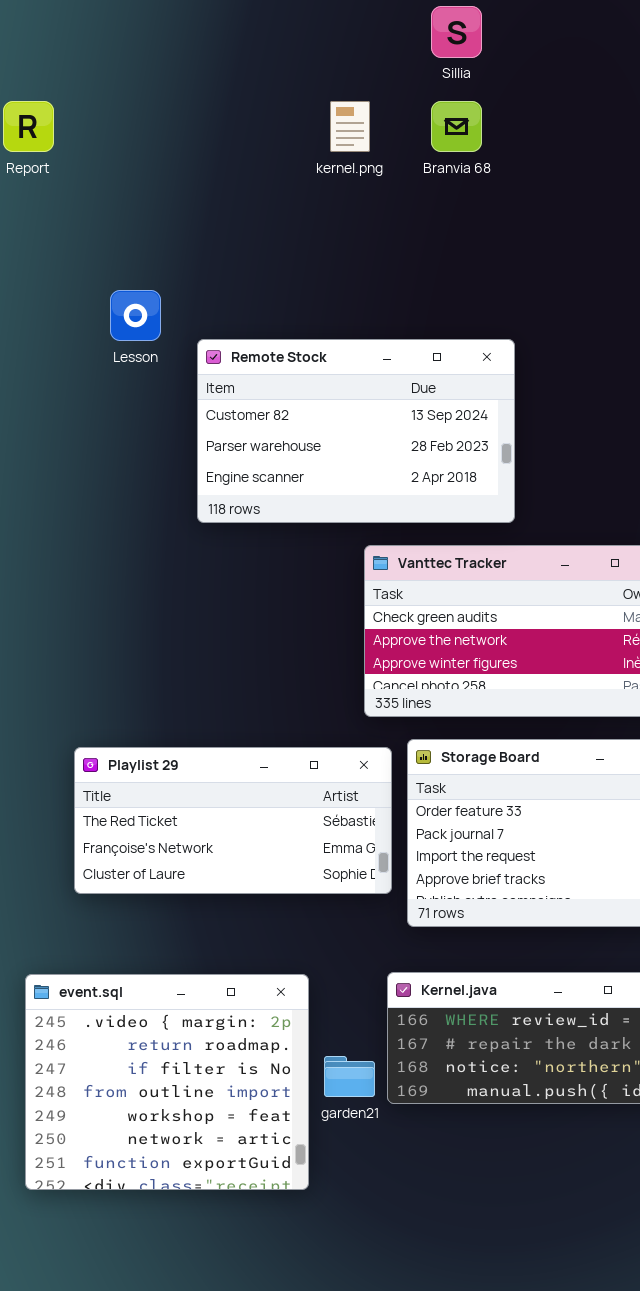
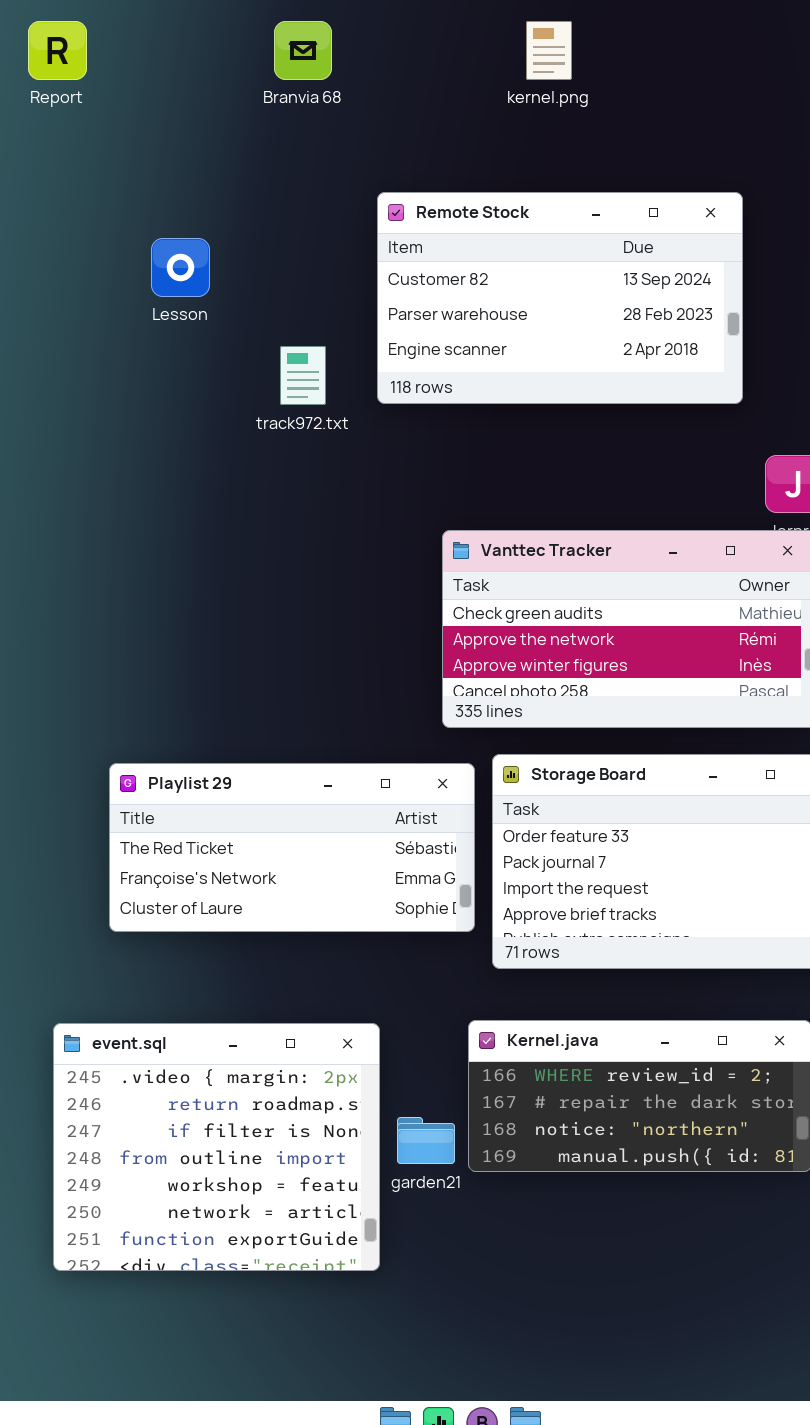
kernel.png: [330,101,370,152] -> [526,21,572,80], moved
Branvia 68: [431,101,482,152] -> [274,21,332,80], moved
Remote Stock: [197,339,515,523] -> [377,192,743,404], moved

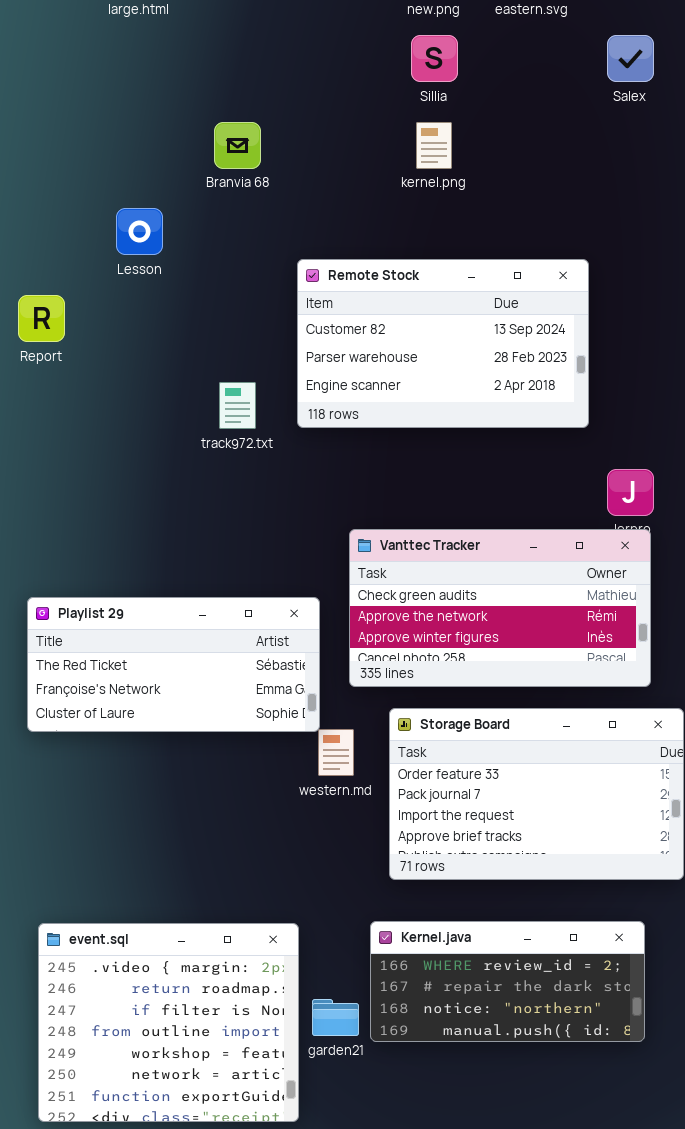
Report: [28,21,87,80] -> [18,295,65,342], moved
Lesson: [151,238,210,297] -> [116,208,163,255], moved
Playlist 29: [109,763,475,932] -> [27,597,320,732], moved

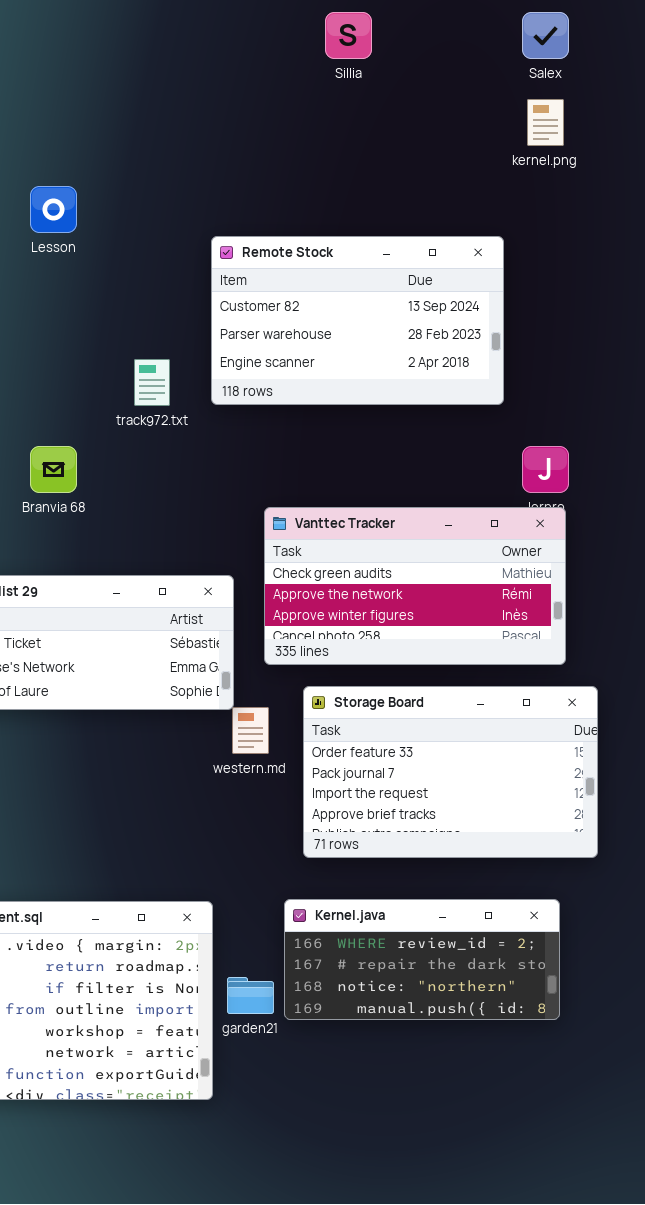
Branvia 68: [214,122,261,169] -> [30,446,77,493], moved
kernel.png: [416,122,452,169] -> [527,99,564,146], moved

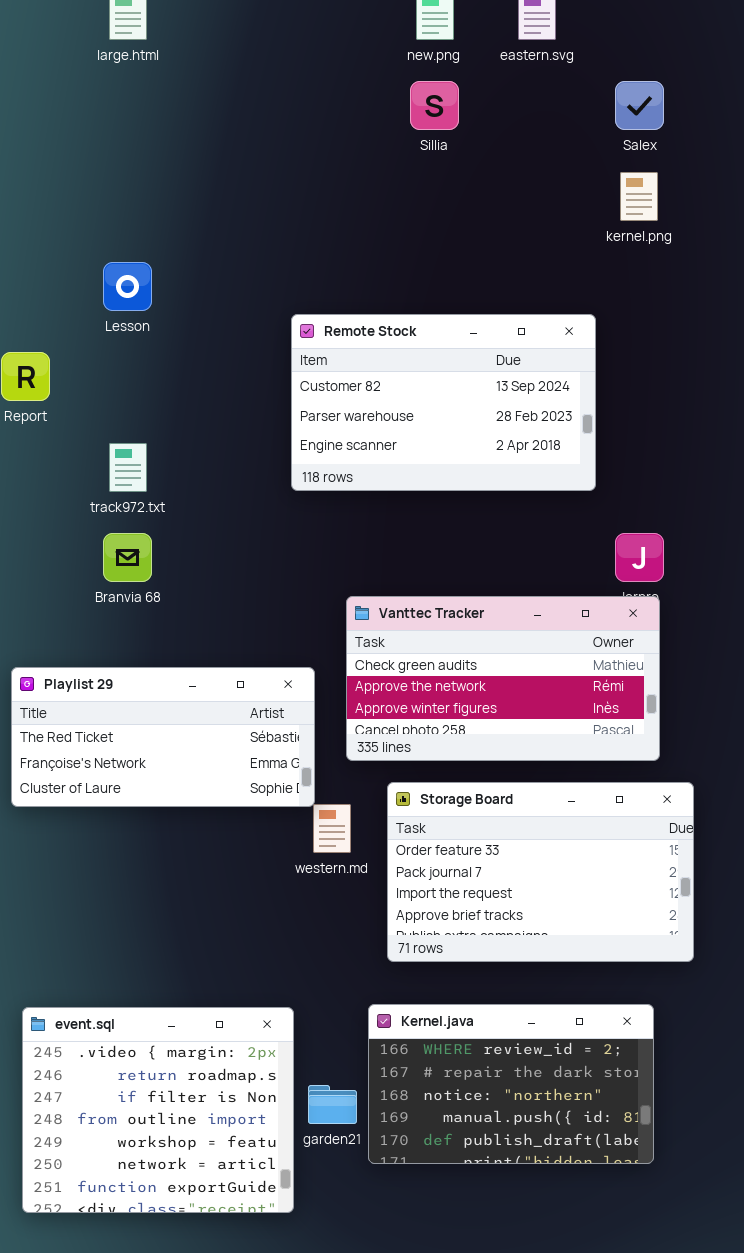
track972.txt: [134,359,170,406] -> [109,443,147,492], moved
Kernel.java: [284,899,560,1020] -> [368,1004,654,1164], resized

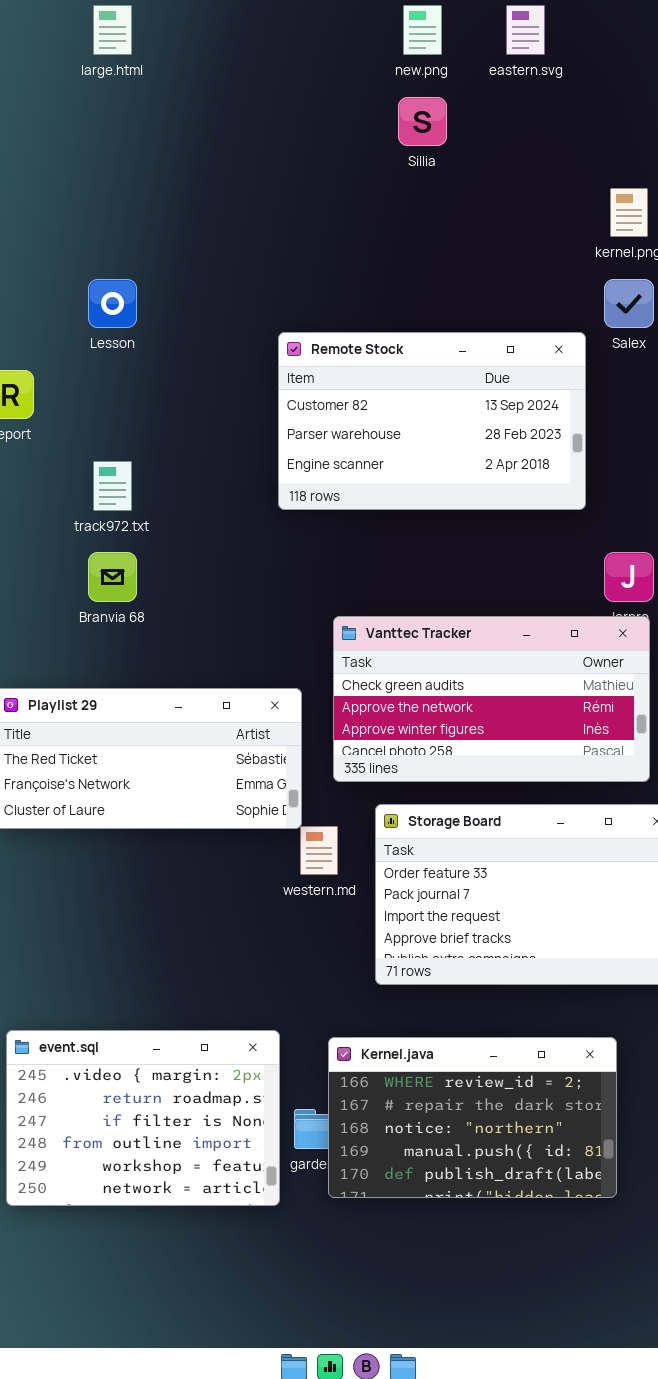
Salex: [615,81,664,130] -> [604,279,654,328], moved
Kernel.java: [368,1004,654,1164] -> [328,1037,617,1198], moved
event.sql: [22,1007,294,1213] -> [6,1030,280,1206], resized

